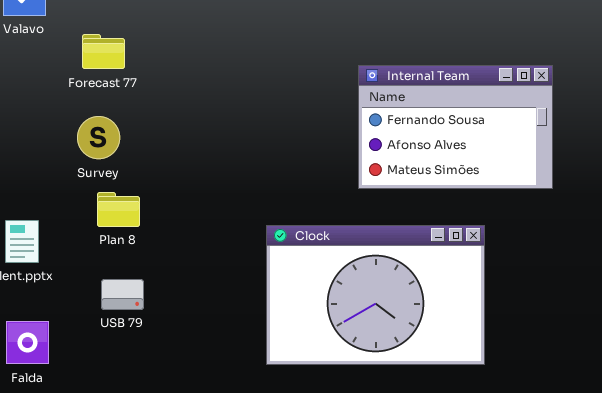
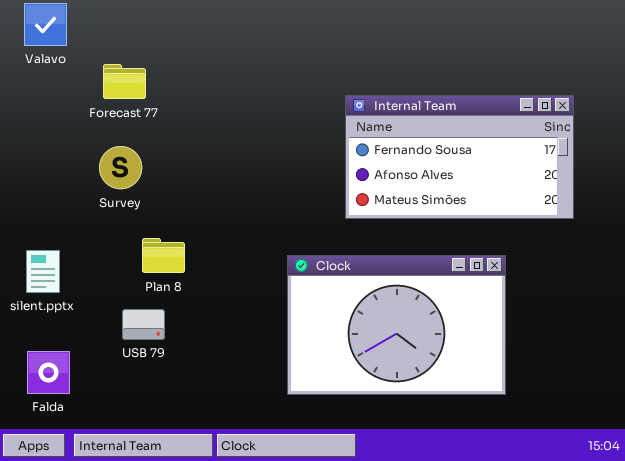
Internal Team: [358,65,553,189] -> [345,95,574,219], resized
Plan 8: [97,192,140,227] -> [142,238,185,273], moved

